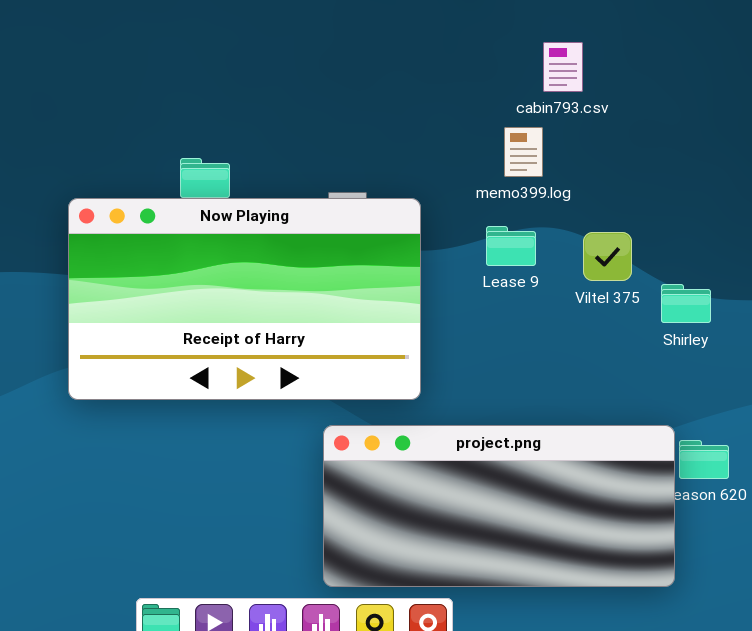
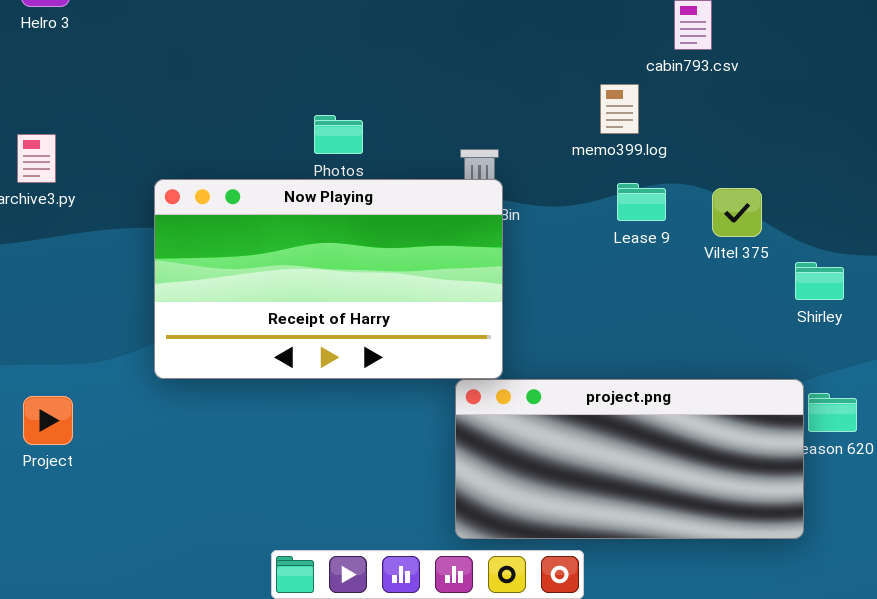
memo399.log: [504,127,543,177] -> [600,84,639,134], moved
Now Playing: [68,198,421,400] -> [154,179,503,379], moved
Shirley: [661,284,711,323] -> [795,262,844,300], moved

